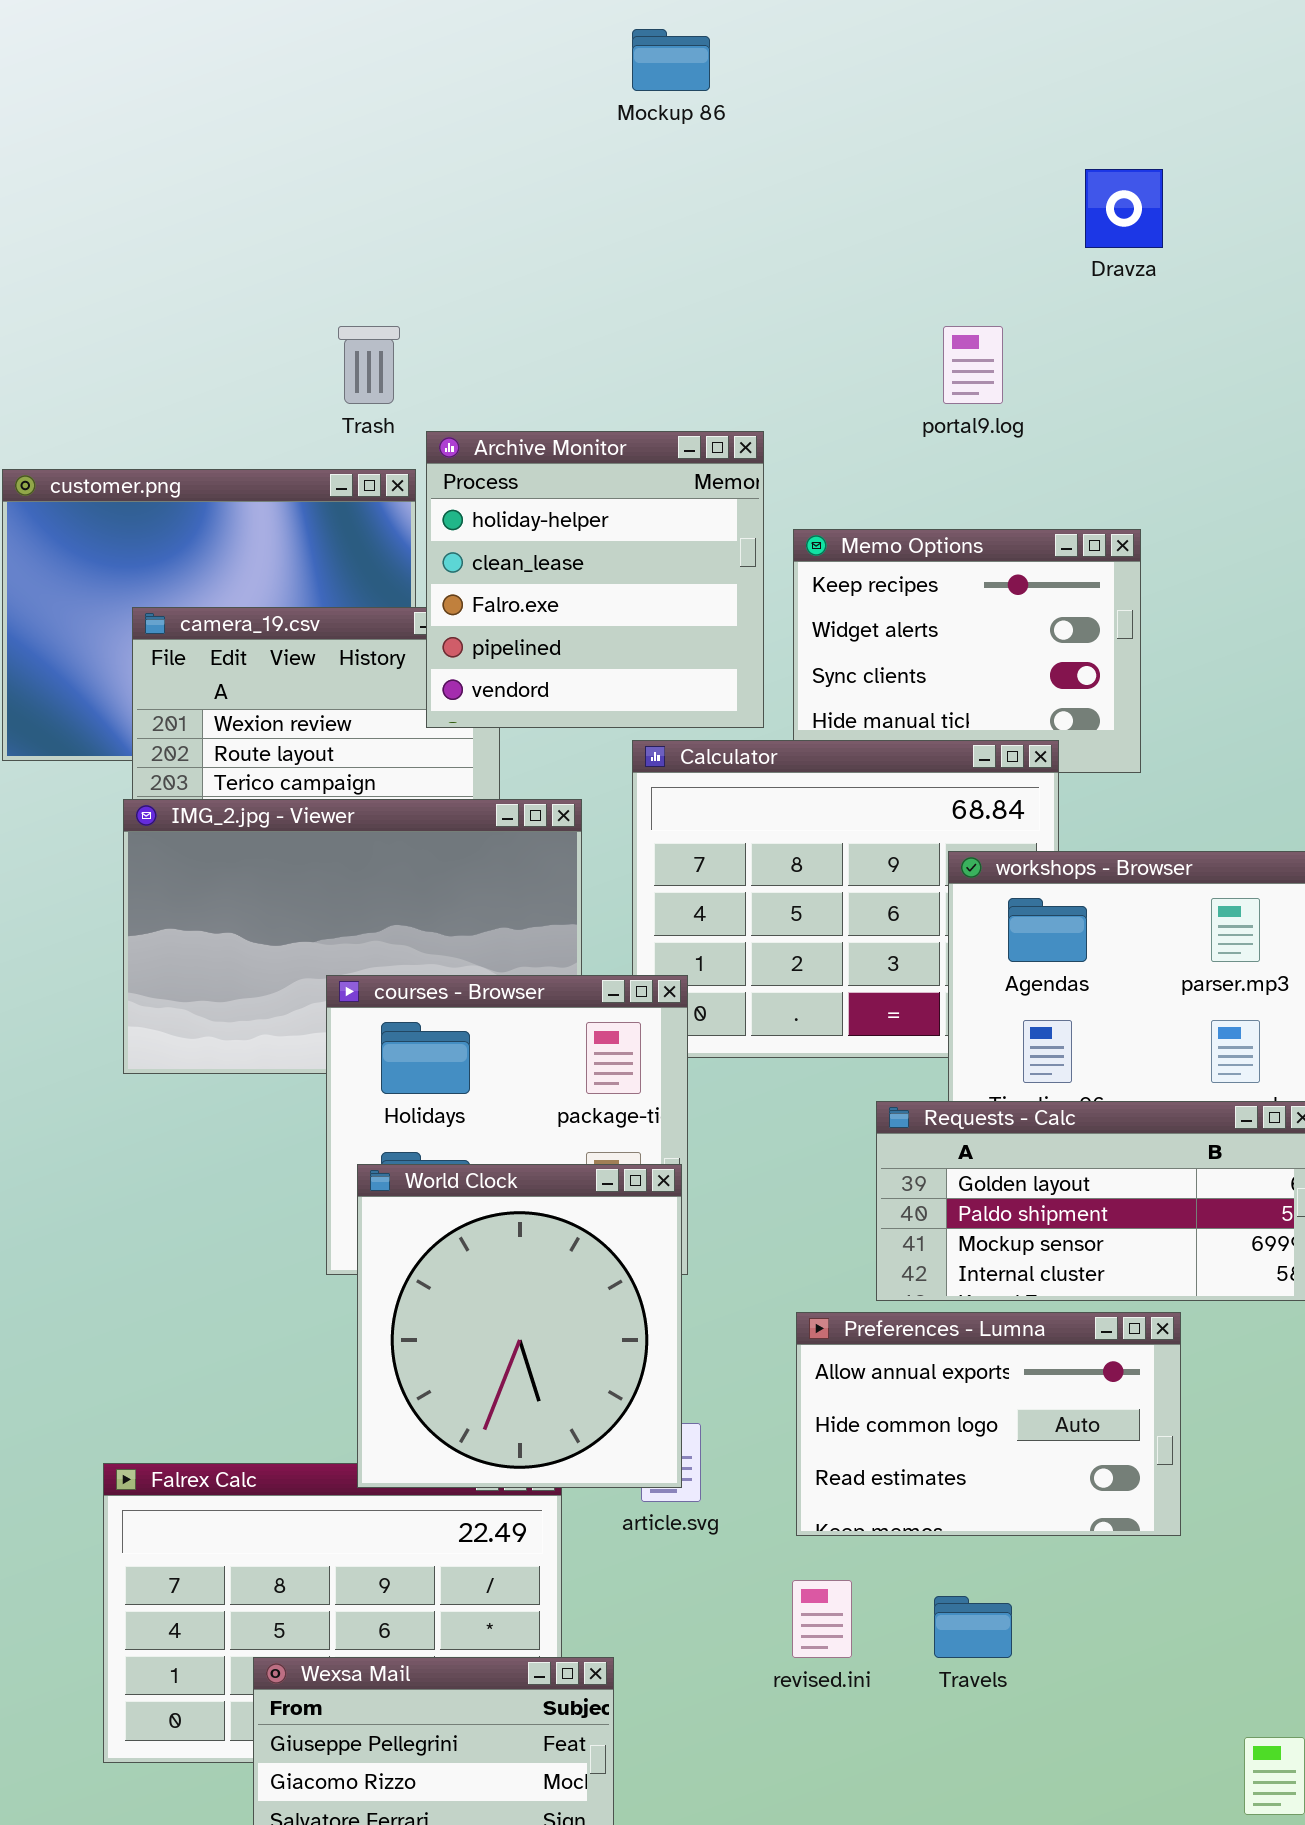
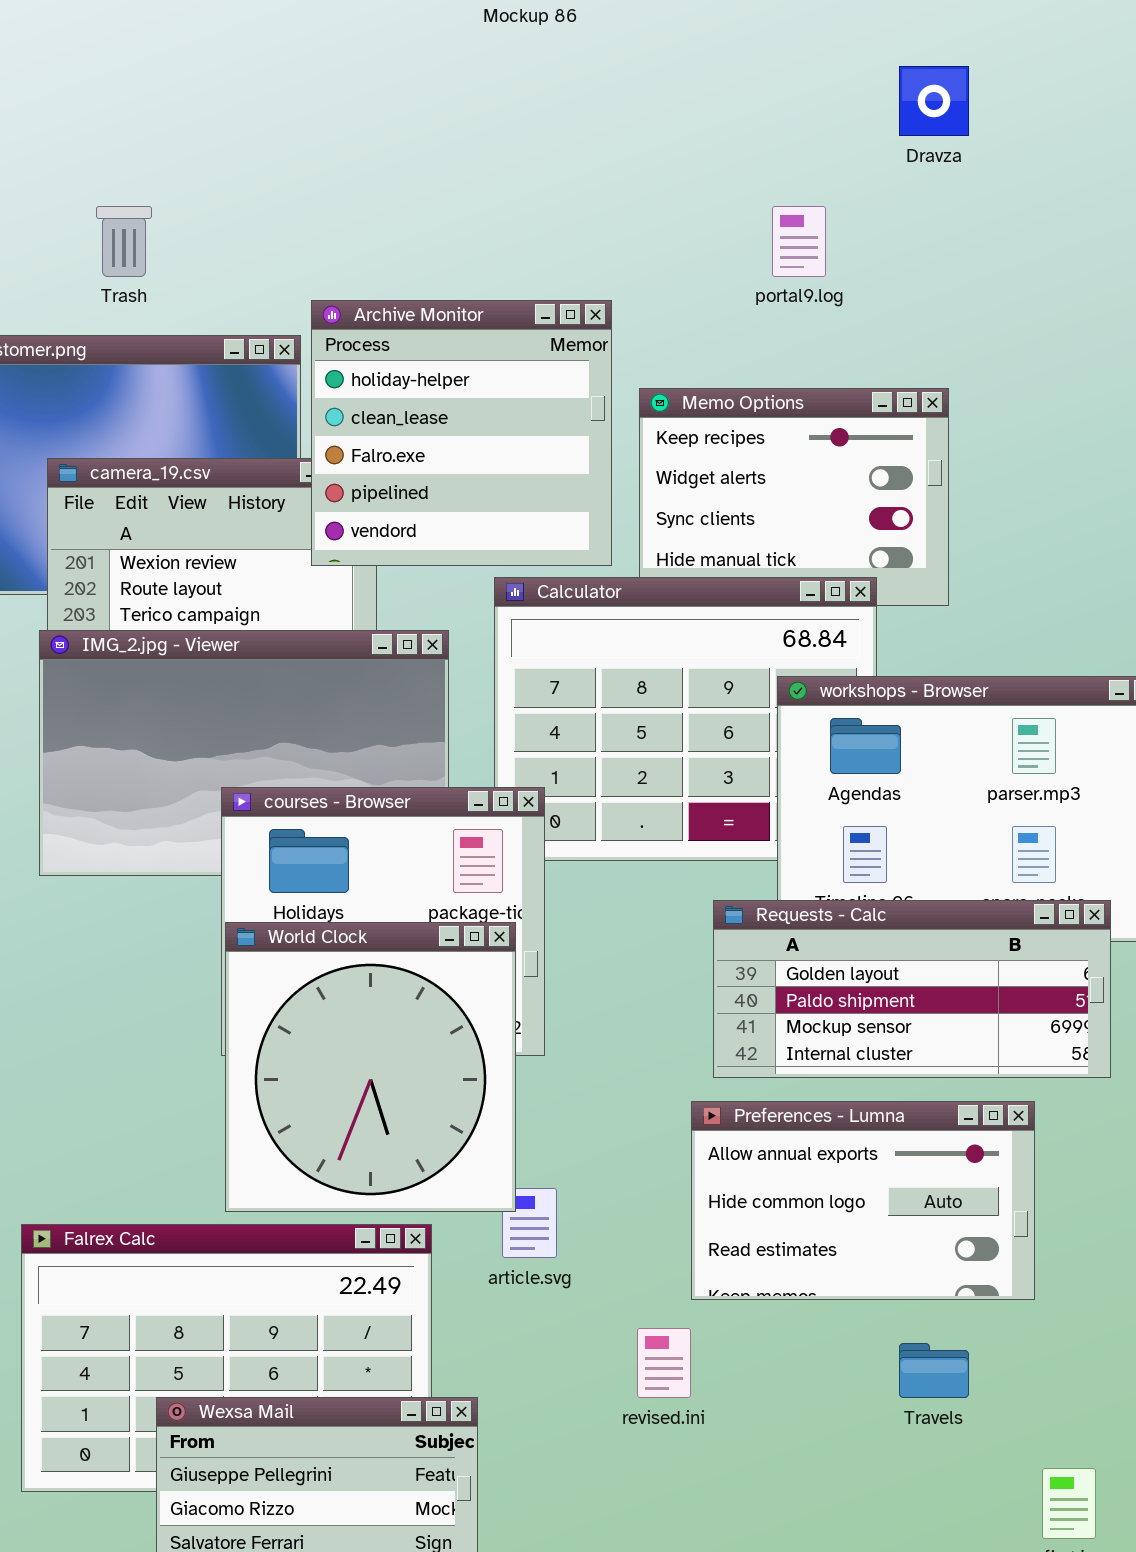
Trash: [338,326,400,404] -> [96,206,152,277], moved
World Clock: [357,1164,682,1488] -> [225,922,516,1212], moved
Preferences - Lumna: [796,1312,1181,1536] -> [691,1101,1035,1300], moved
Travels: [934,1596,1012,1658] -> [899,1343,969,1398], moved

